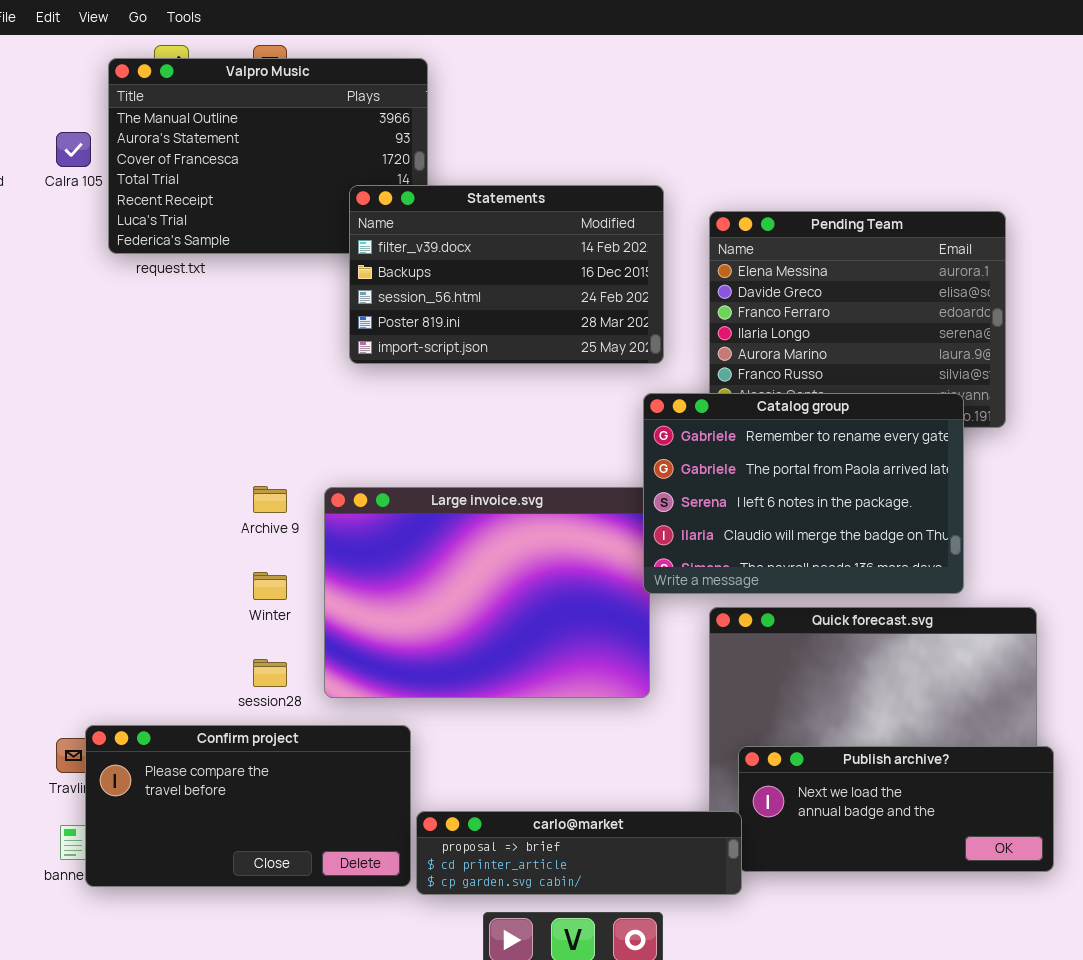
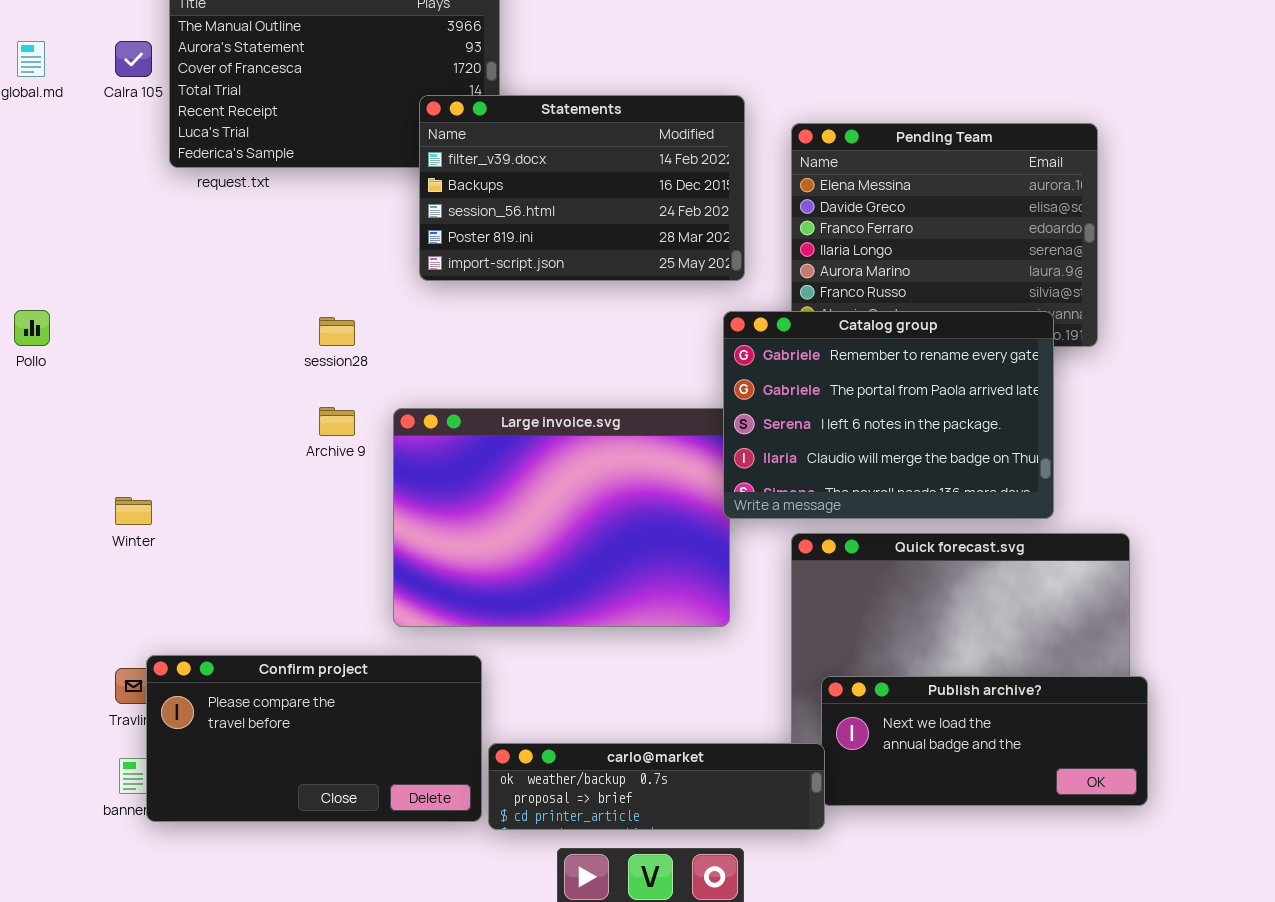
Winter: [253,572,287,600] -> [115,497,152,525], moved
session28: [253,659,287,687] -> [319,317,355,346], moved
carlo@market: [416,811,742,895] -> [488,743,825,830], scrolled up 1 row

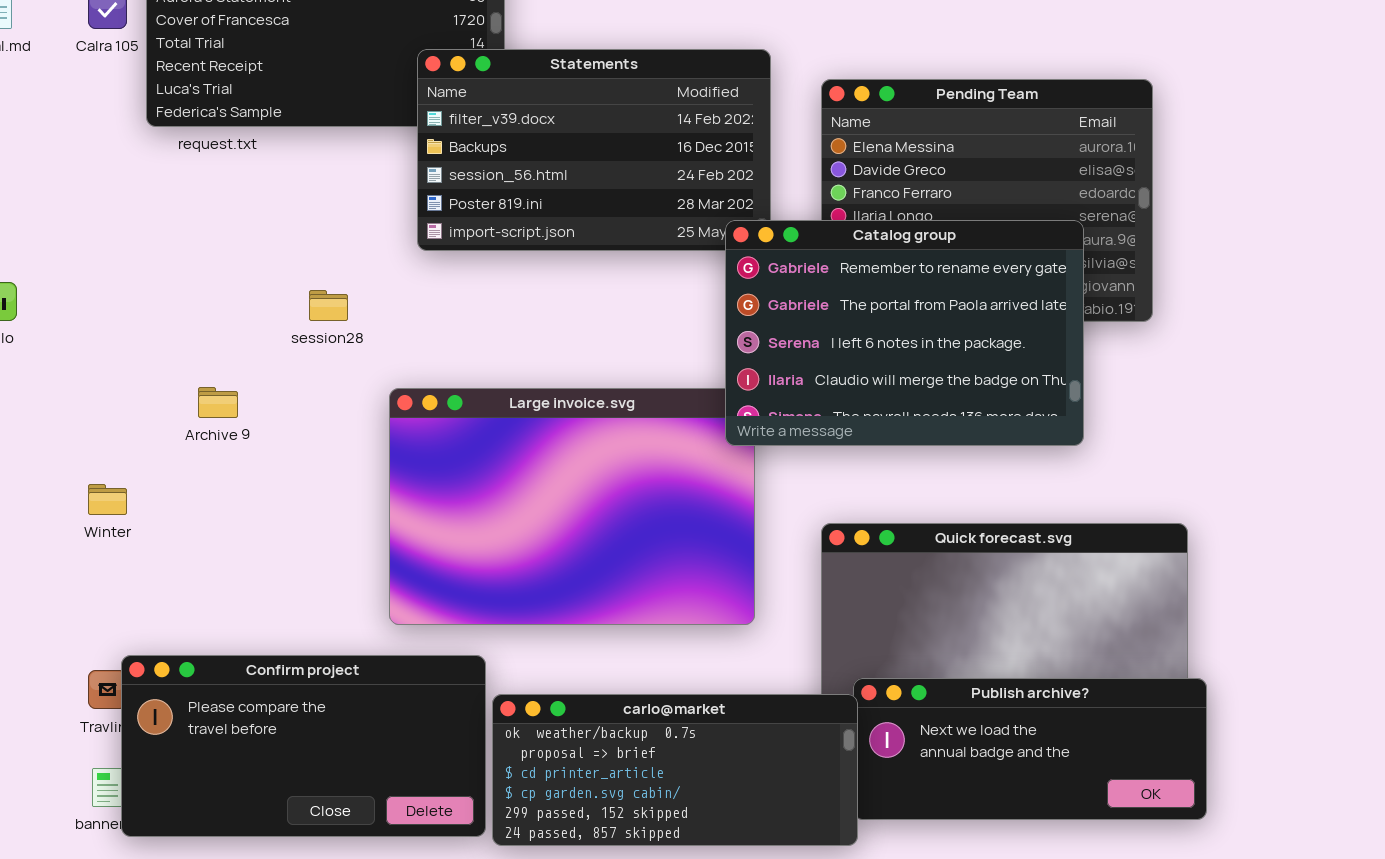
Catalog group: [723,311,1054,519] -> [725,220,1084,446], moved
Archive 9: [319,407,355,436] -> [198,387,238,418], moved
carlo@market: [488,743,825,830] -> [492,694,858,846], resized

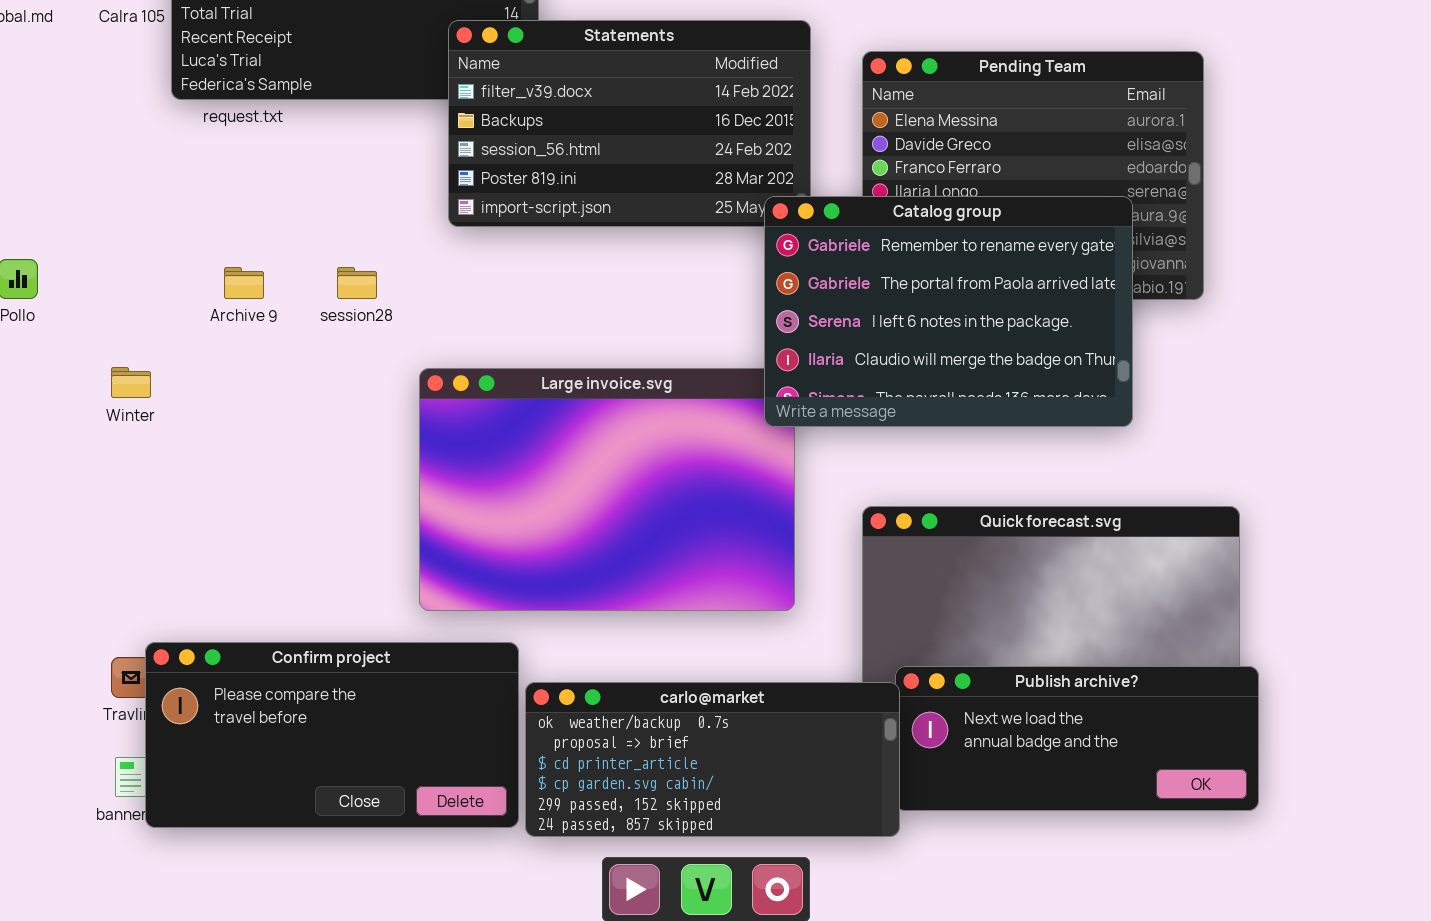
Archive 9: [198,387,238,418] -> [224,267,264,299], moved
Winter: [88,484,127,515] -> [111,367,151,398], moved

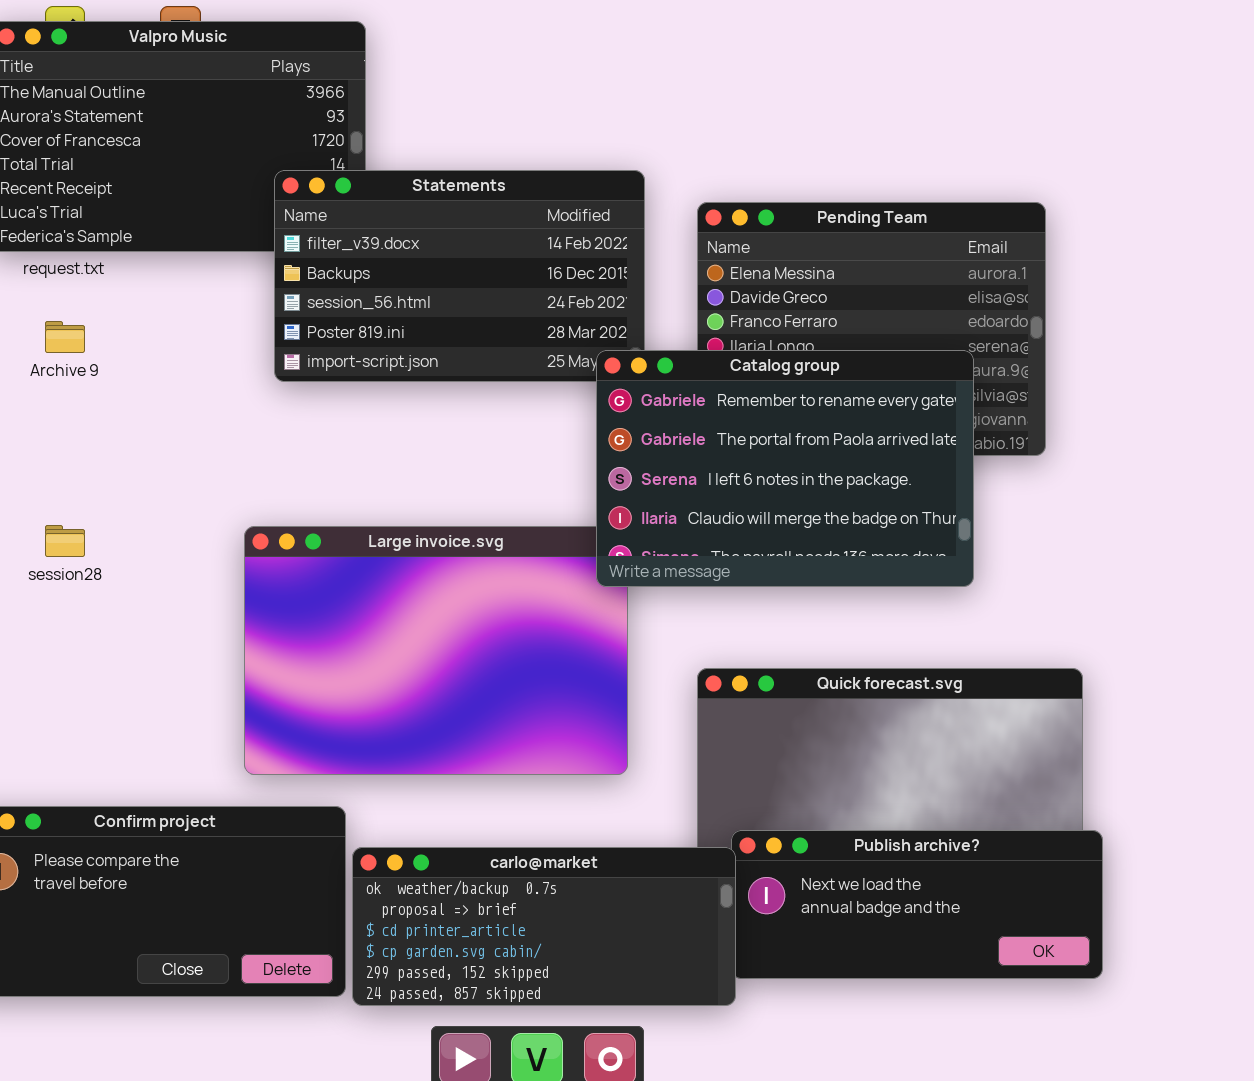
Archive 9: [224,267,264,299] -> [45,321,85,353], moved
session28: [337,267,377,299] -> [45,525,85,557], moved

